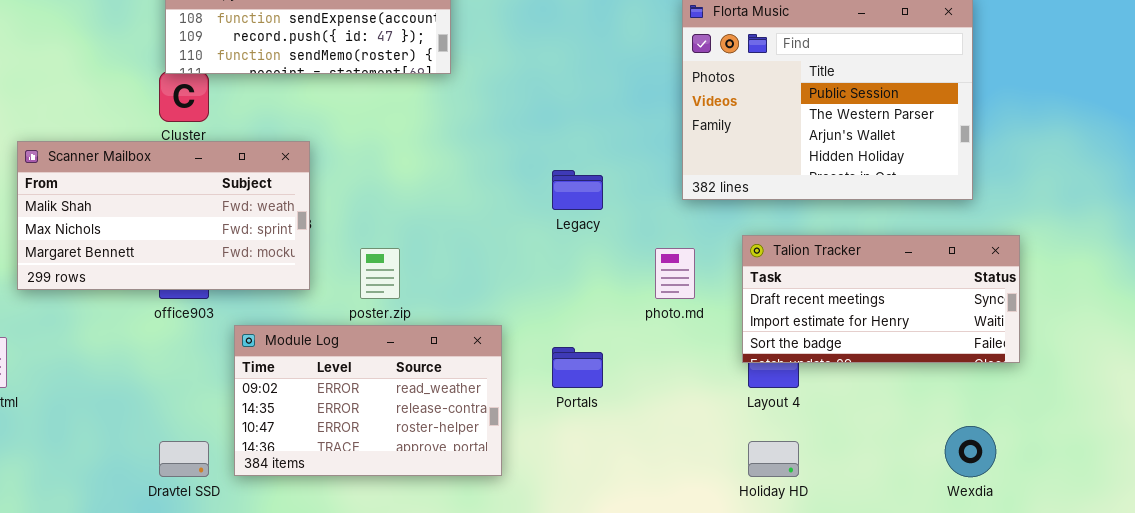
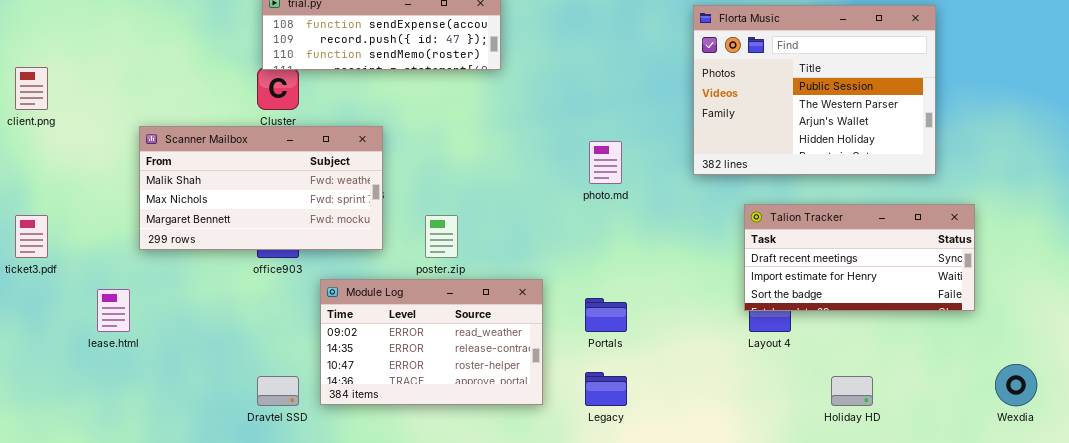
Legacy: [552,170,603,210] -> [585,372,627,406], moved
photo.md: [655,248,695,299] -> [589,141,622,184], moved
Wexdia: [945,426,996,477] -> [995,364,1037,406], moved
Holiday HD: [748,441,799,477] -> [831,376,873,406], moved

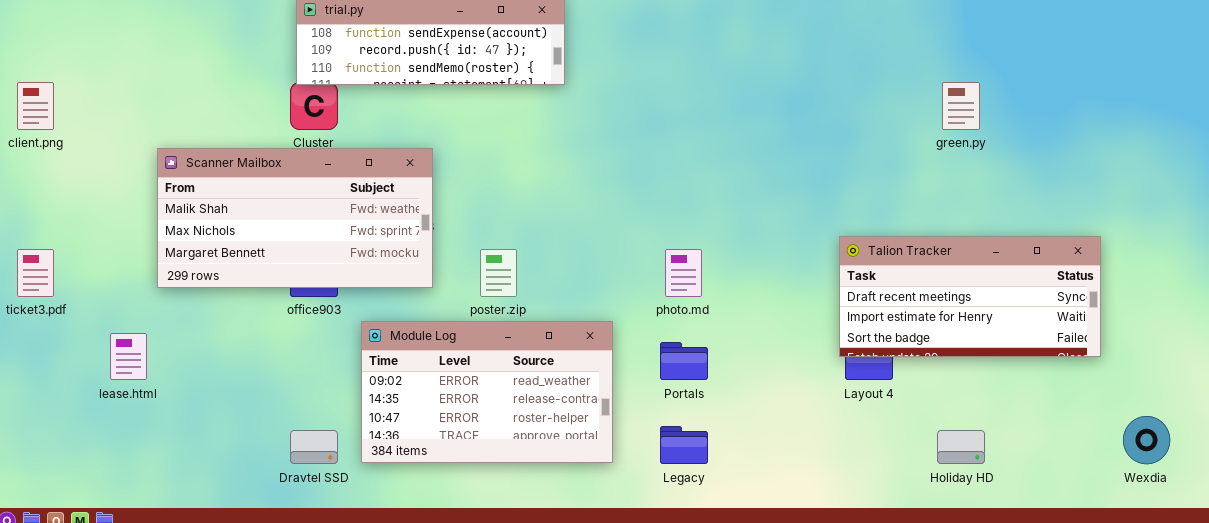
Florta Music: [693,5,936,175] -> none, closed
photo.md: [589,141,622,184] -> [665,249,702,297], moved

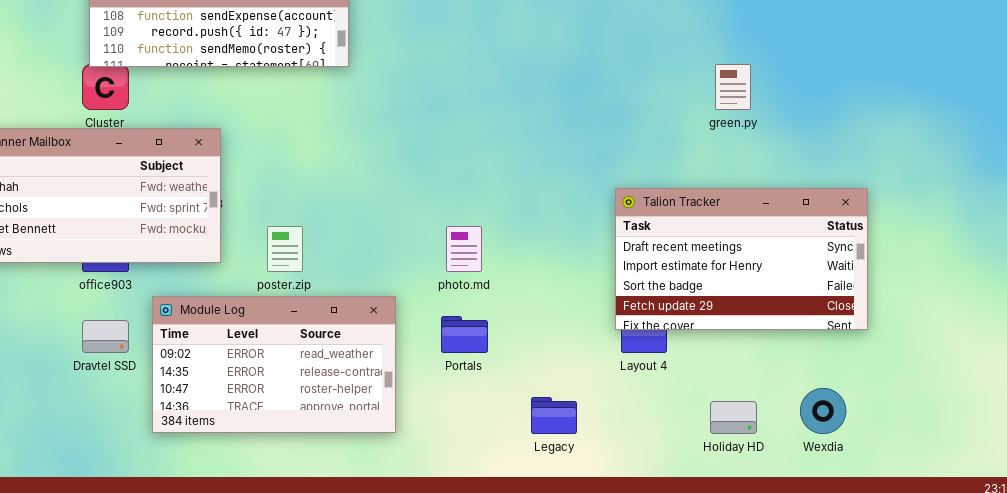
Talion Tracker: [839,236,1101,357] -> [615,188,868,330], resized
Wexdia: [1123,416,1170,464] -> [800,388,846,434], moved
Legacy: [660,426,708,464] -> [531,397,577,434], moved
Dravtel SSD: [290,430,338,464] -> [82,320,129,353], moved

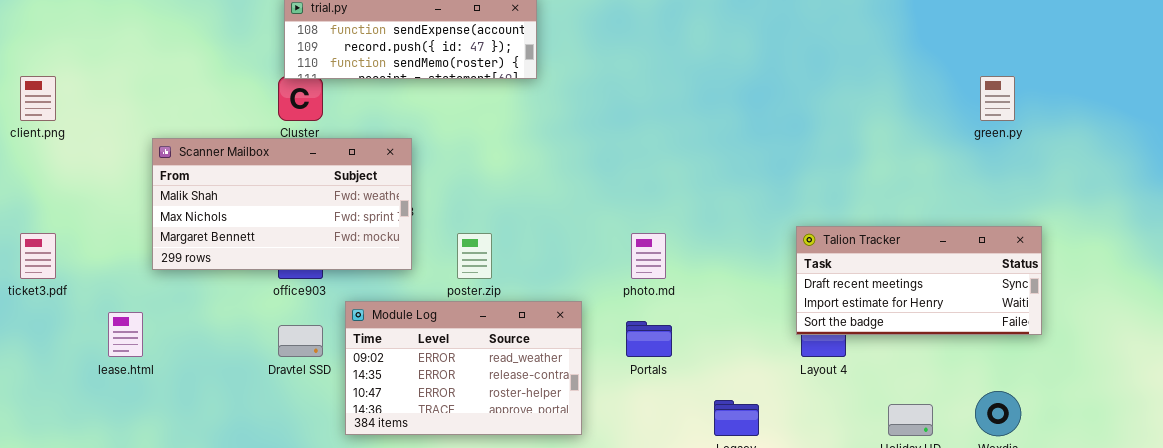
green.py: [715,64,751,110] -> [980,76,1015,121], moved
Talion Tracker: [615,188,868,330] -> [796,226,1042,335], resized

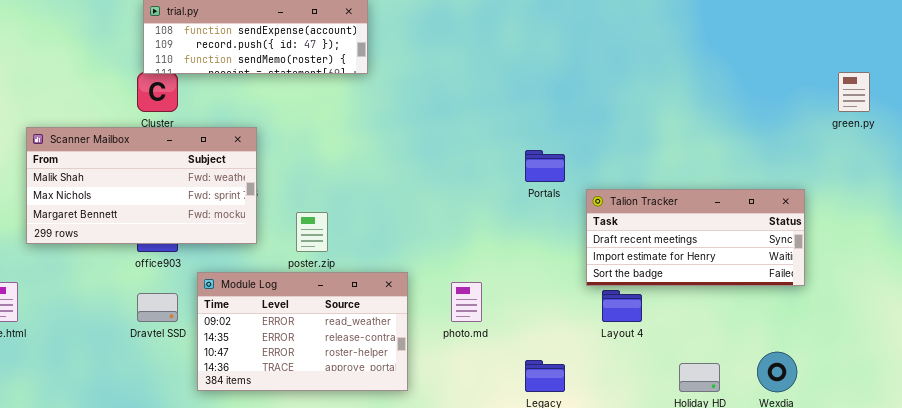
green.py: [980,76,1015,121] -> [838,72,870,112], moved
Talion Tracker: [796,226,1042,335] -> [586,189,805,286], moved
photo.md: [631,233,666,279] -> [451,282,482,322], moved
Portals: [626,321,672,357] -> [525,150,565,182], moved

